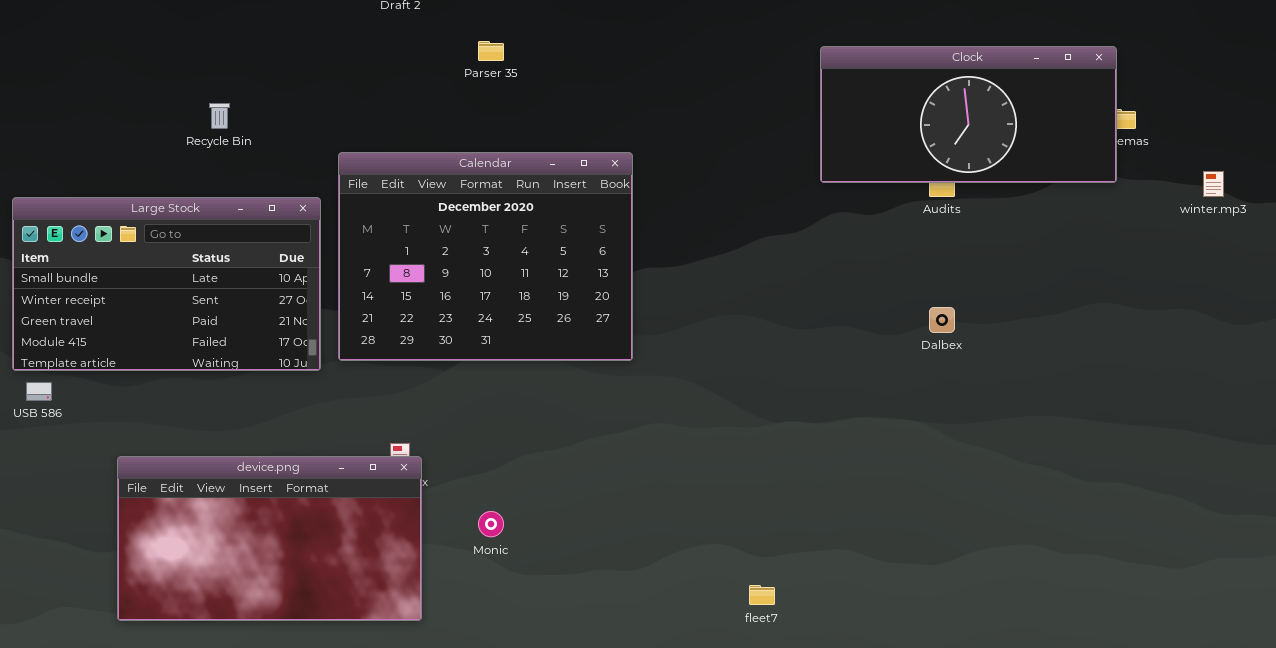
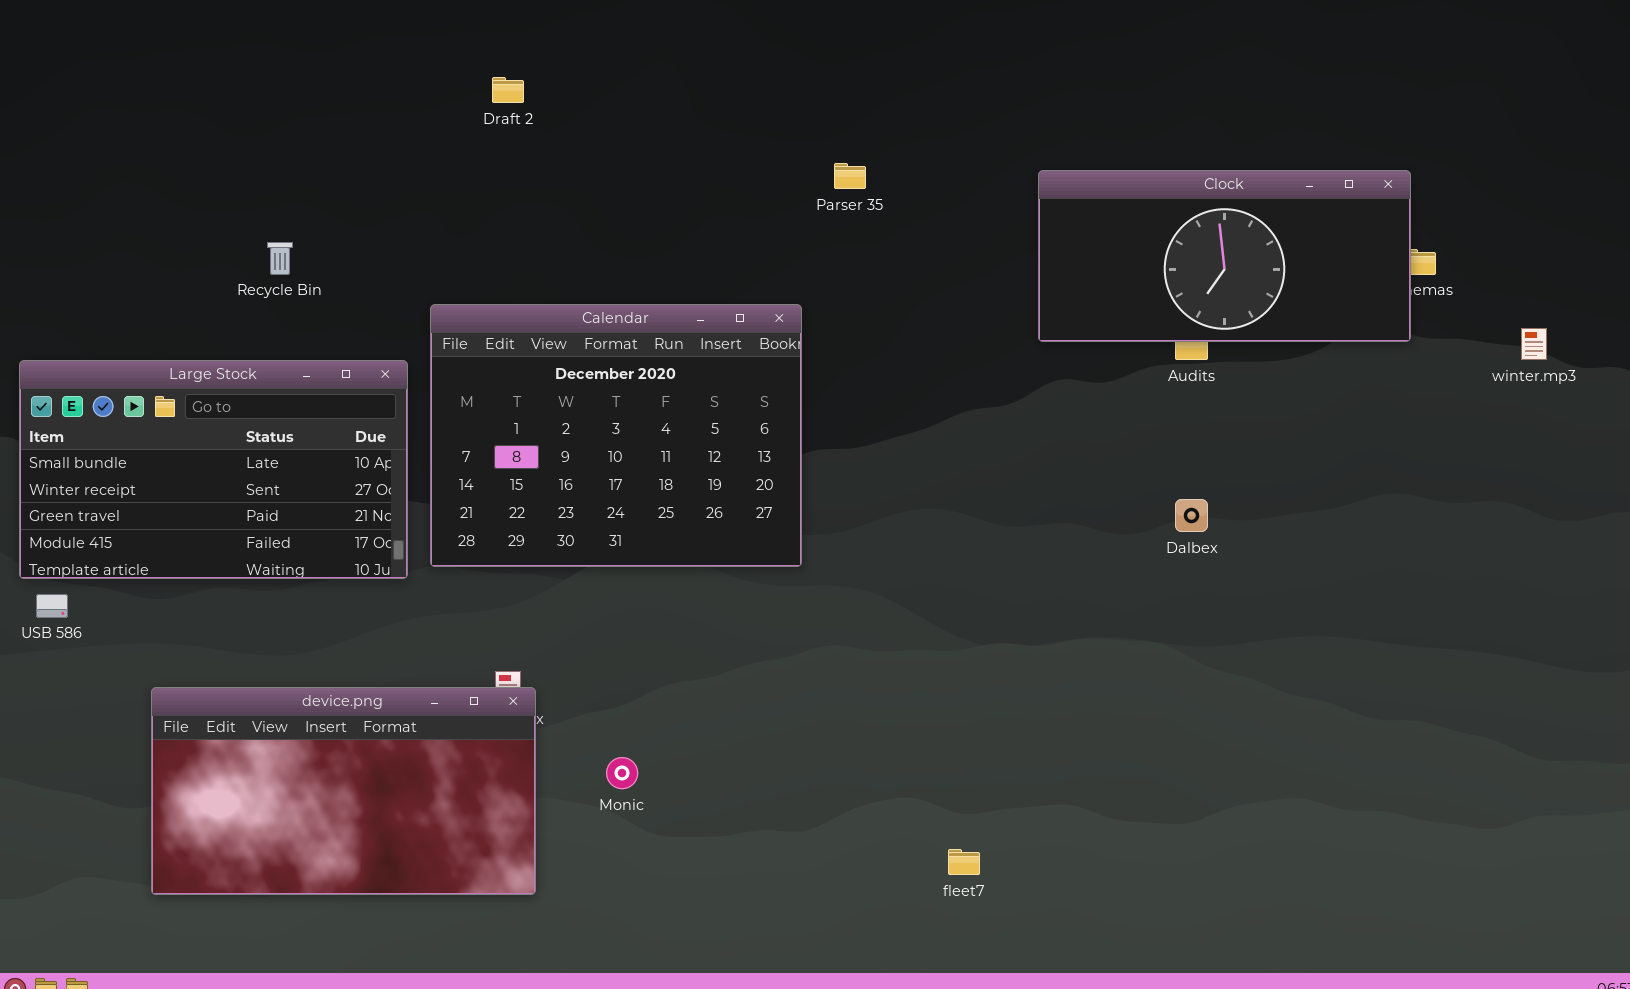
Parser 35: [478,41,504,61] -> [834,163,866,189], moved

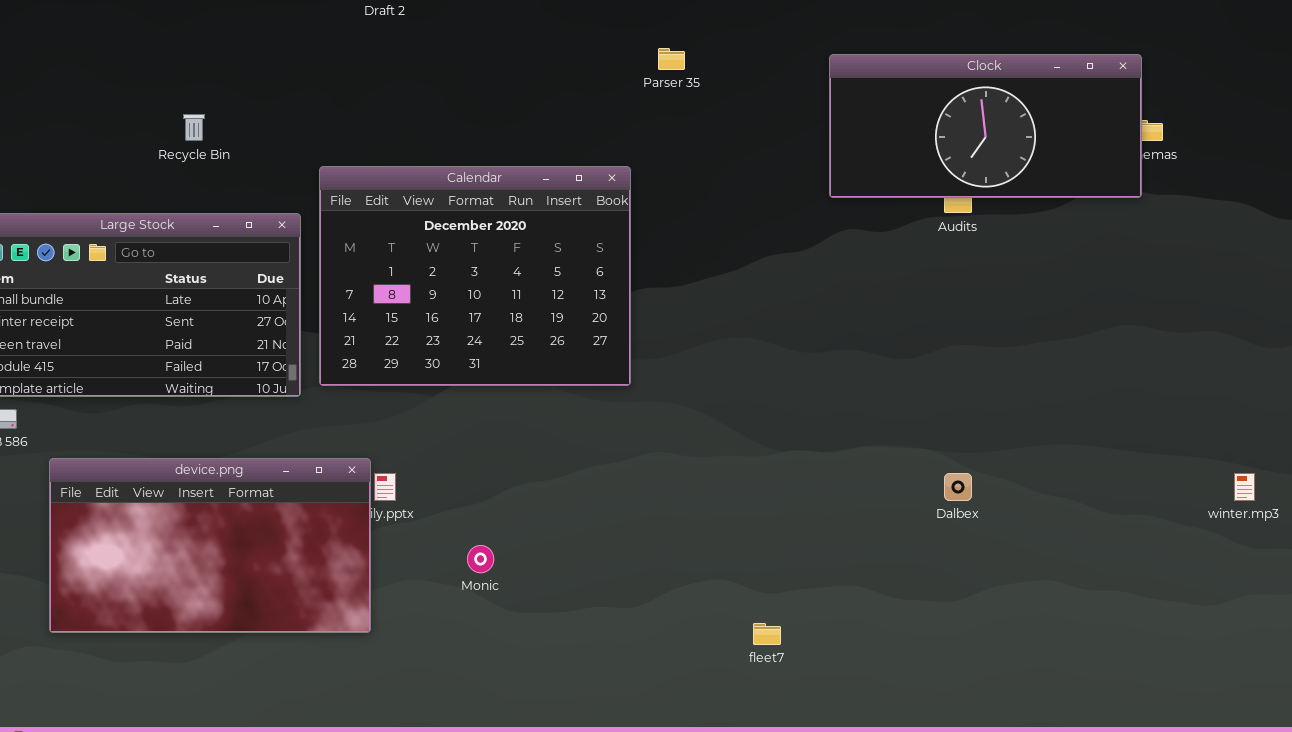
winter.mp3: [1521,328,1547,360] -> [1234,473,1255,501], moved
Dalbex: [1175,499,1208,532] -> [944,473,972,501], moved
device.png: [151,687,536,895] -> [49,458,371,633], moved

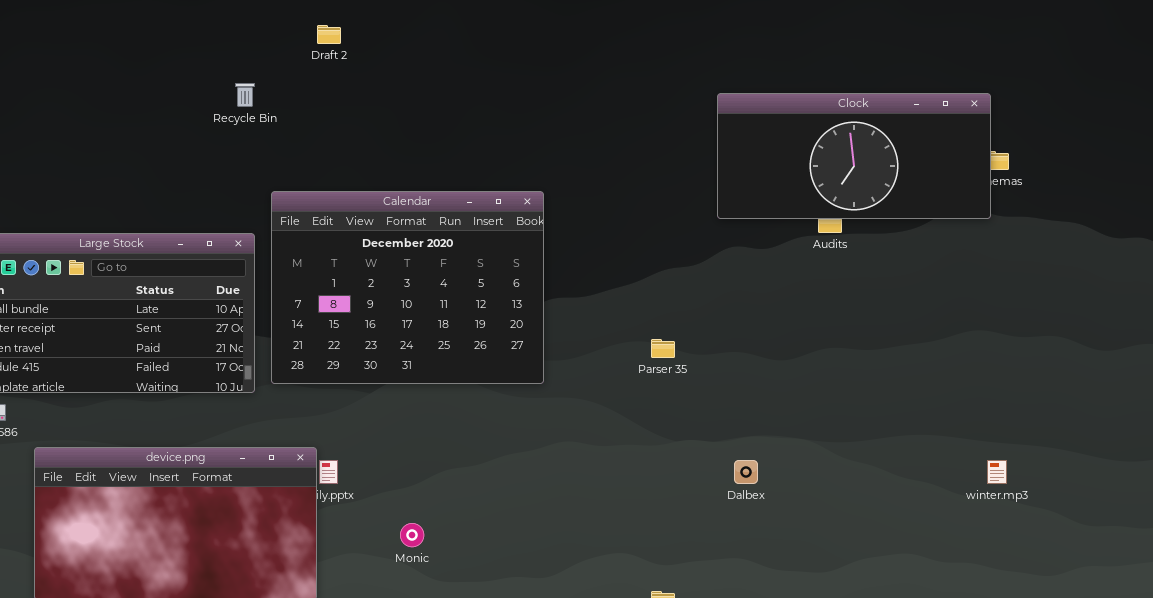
Parser 35: [658,48,685,70] -> [651,339,675,358], moved
Recycle Bin: [183,114,205,141] -> [235,83,255,107], moved
Dalbex: [944,473,972,501] -> [734,460,758,484], moved
winter.mp3: [1234,473,1255,501] -> [987,460,1007,484], moved

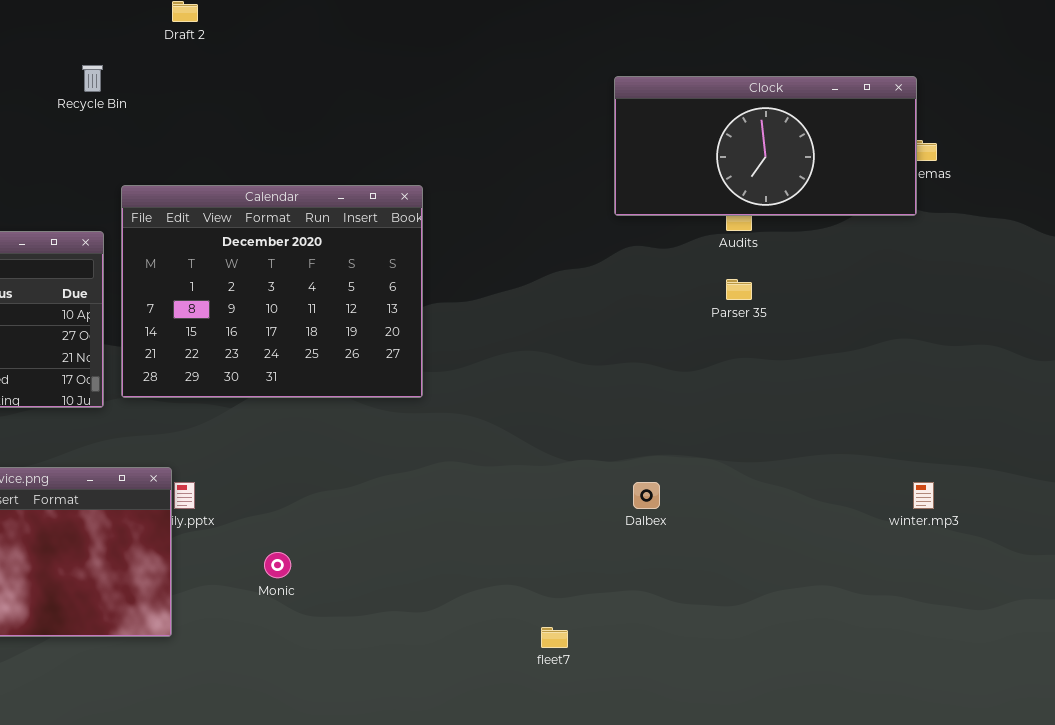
Parser 35: [651,339,675,358] -> [726,279,752,300], moved

